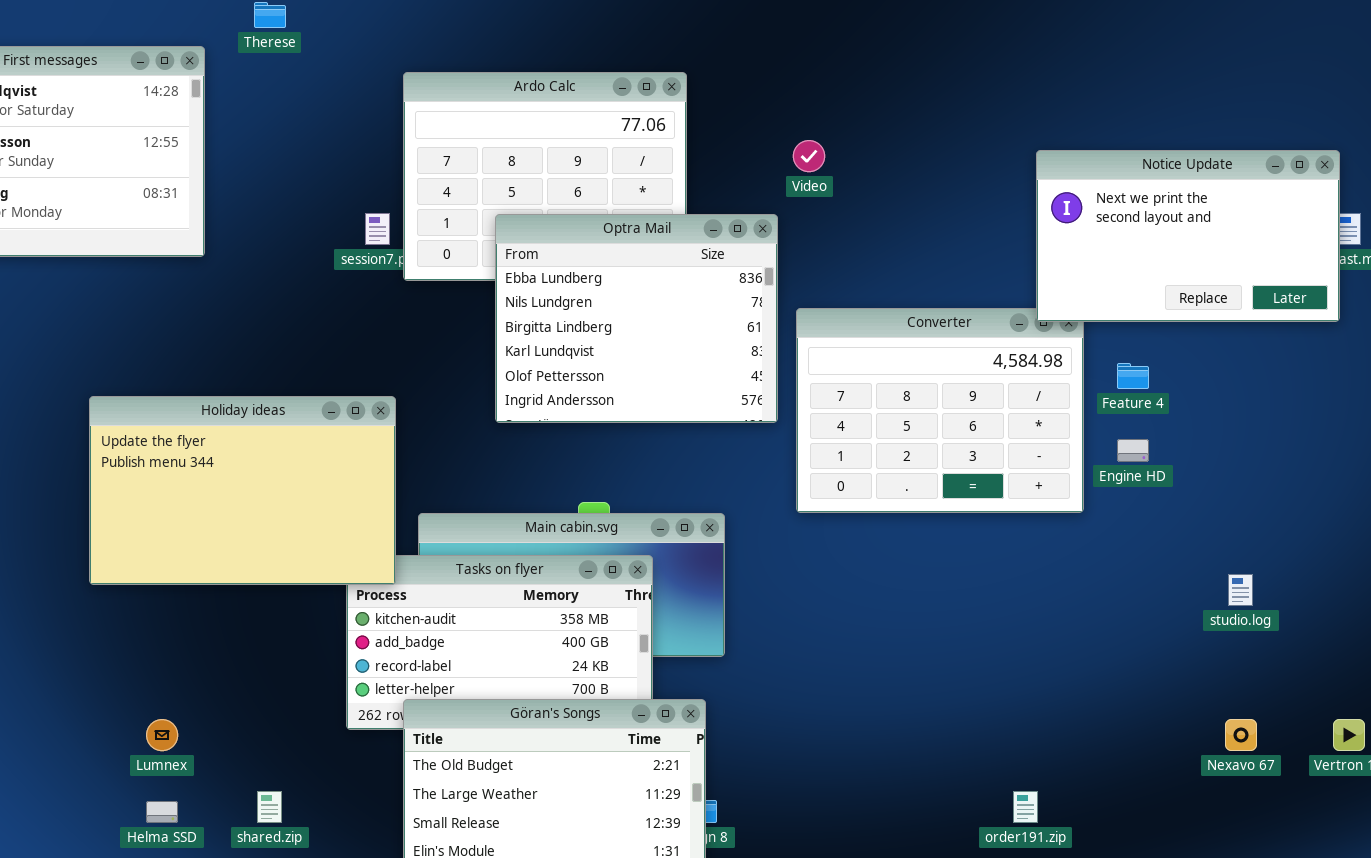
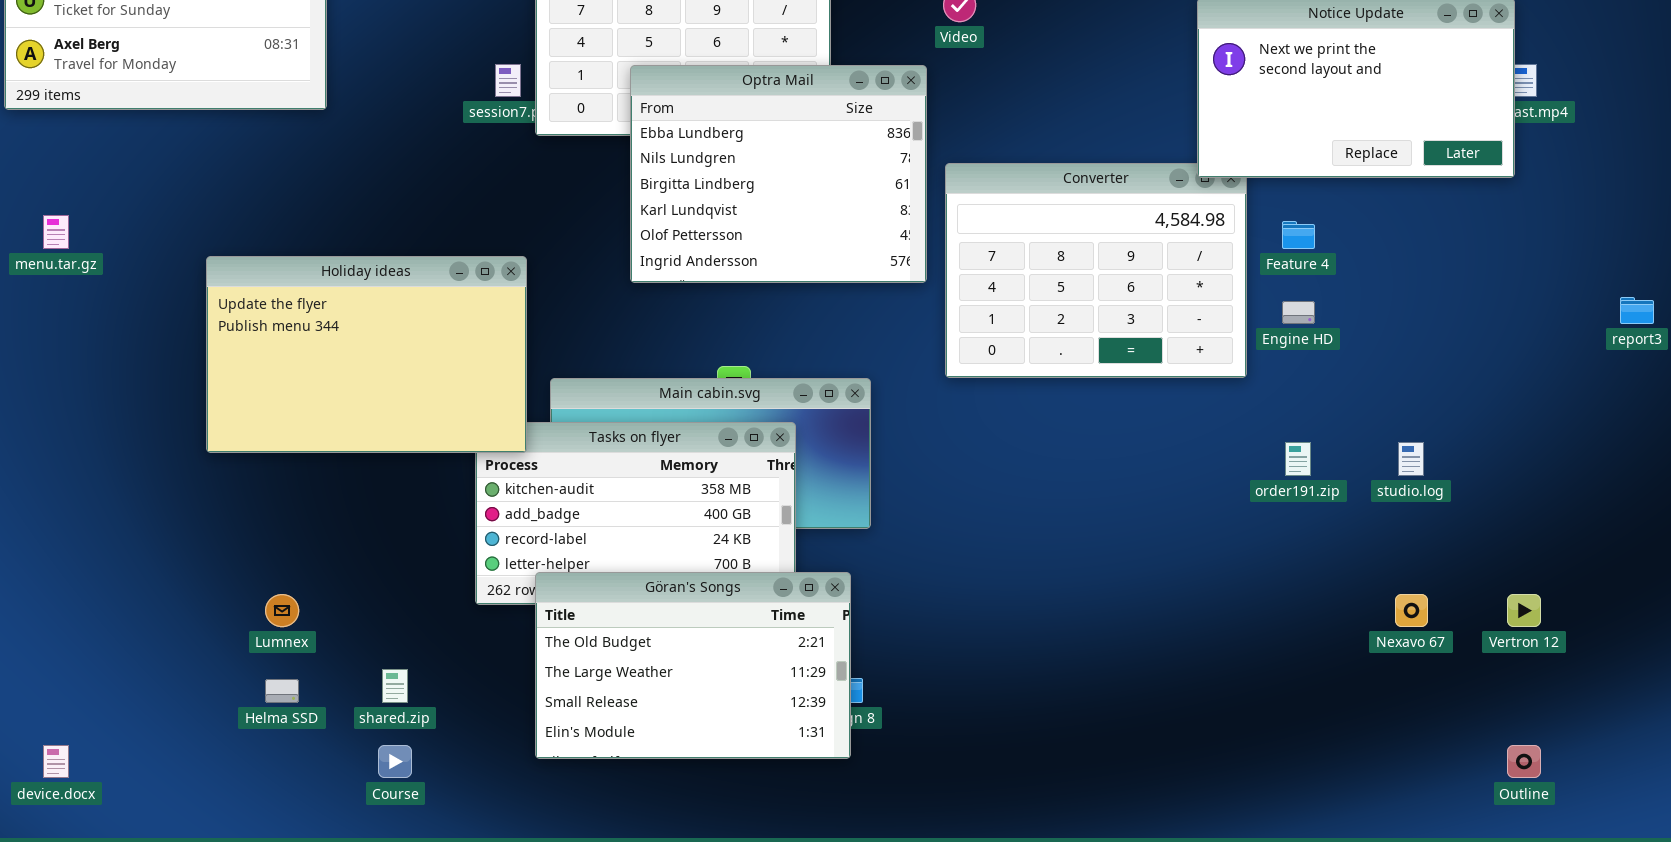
order191.zip: [1013,791,1038,823] -> [1285,442,1311,476], moved

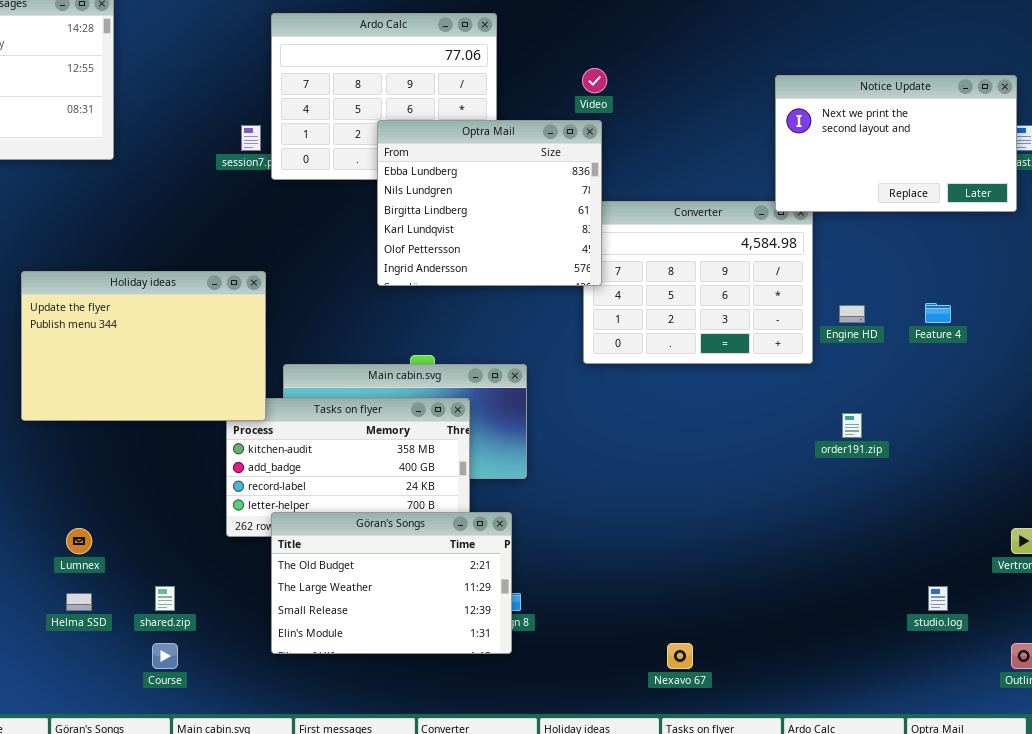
Optra Mail: [630,65,927,283] -> [377,120,602,286], moved
Feature 4: [1282,221,1315,249] -> [925,303,951,323], moved
studio.log: [1398,442,1424,476] -> [928,586,948,611], moved
Nexavo 67: [1395,594,1428,627] -> [667,643,693,669], moved

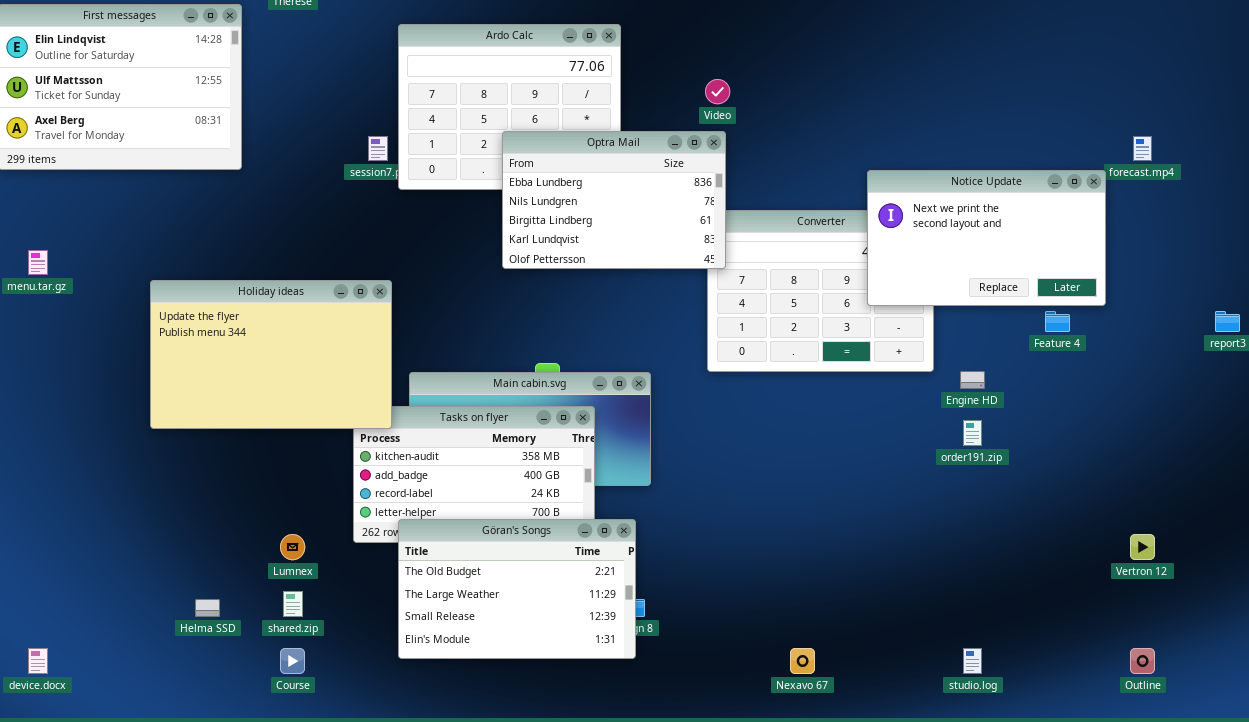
Notice Update: [775,75,1017,212] -> [867,170,1106,306], moved
Optra Mail: [377,120,602,286] -> [502,131,726,269], resized
Engine HD: [839,305,865,323] -> [960,371,985,389], moved
Lumnex: [66,528,92,554] -> [280,534,305,560], moved
studio.log: [928,586,948,611] -> [963,648,982,674], moved

